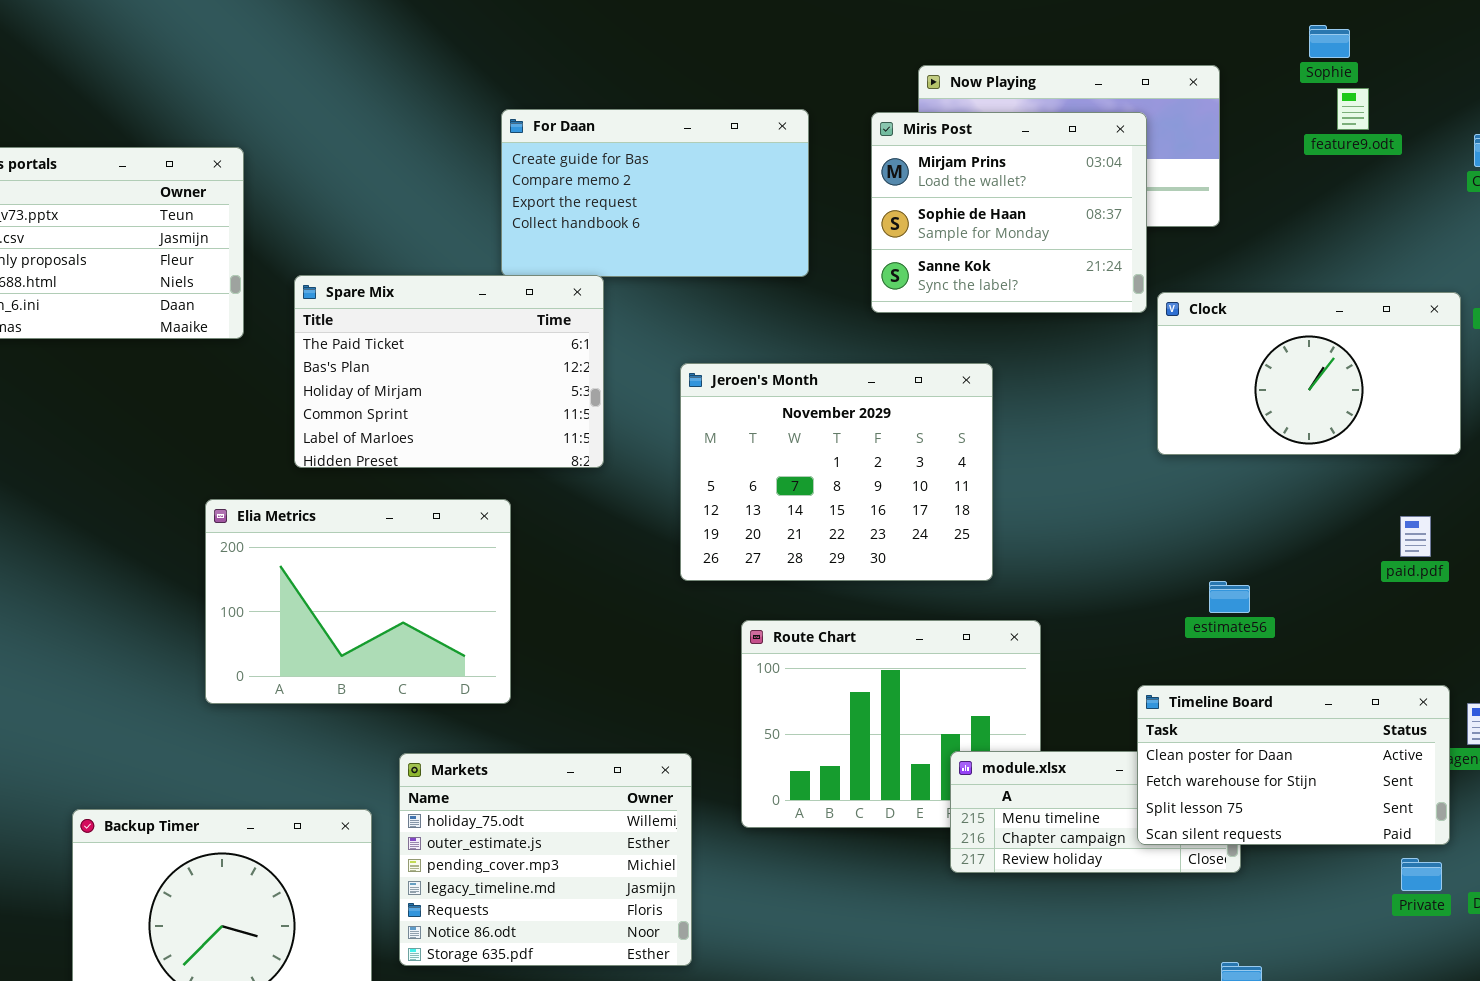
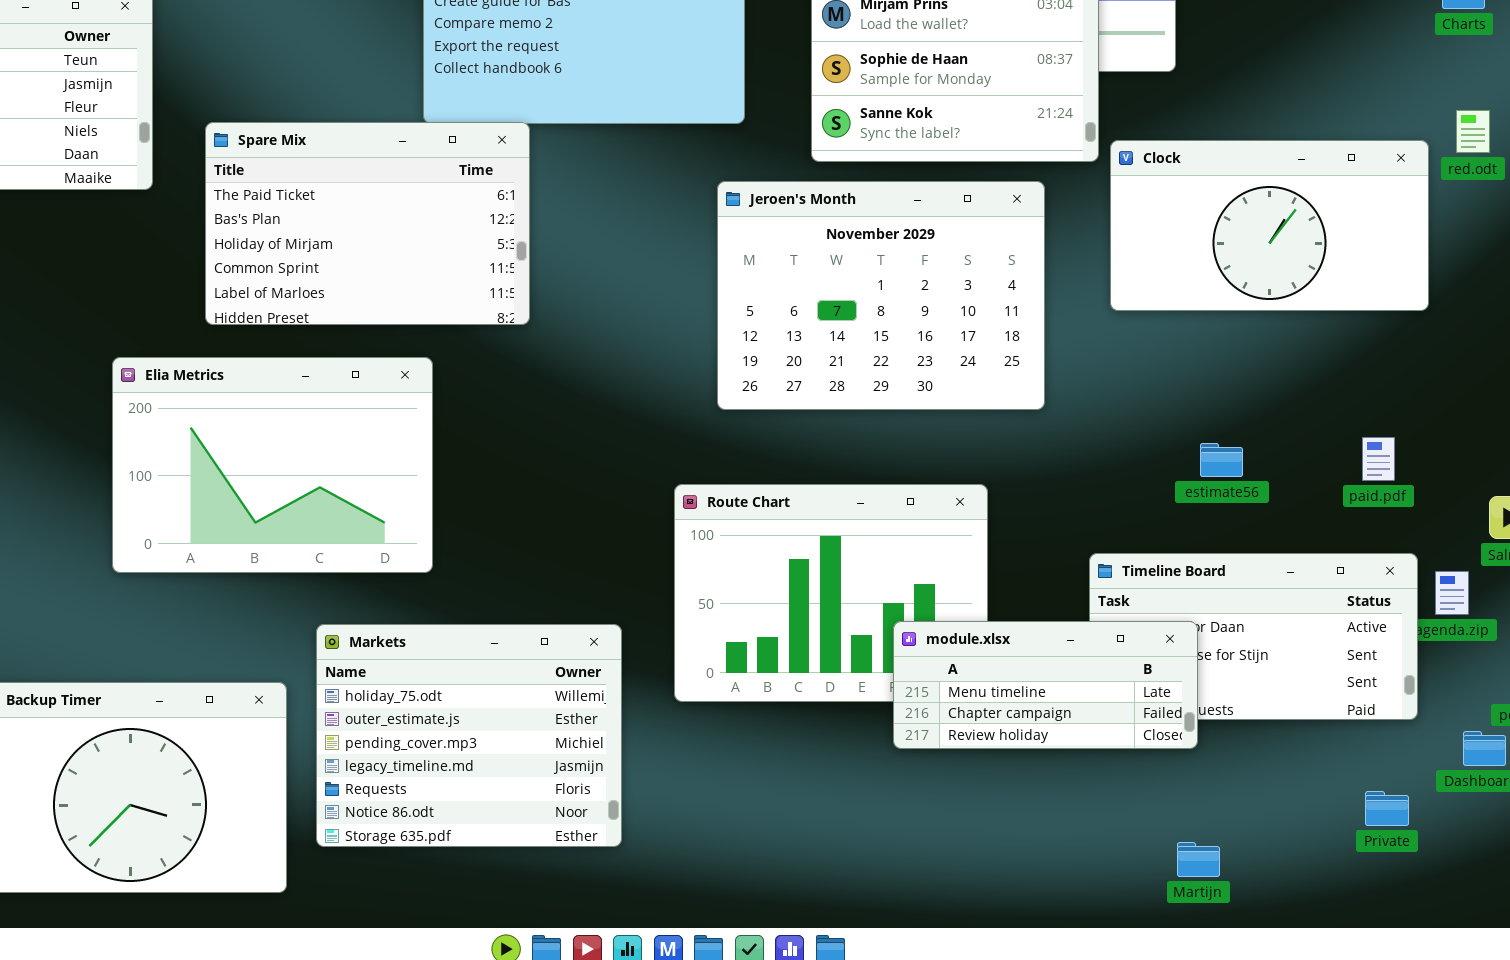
Jeroen's Month: [680,363,993,581] -> [717,181,1045,410], moved
paid.pdf: [1400,516,1431,557] -> [1362,437,1395,481], moved
estimate56: [1209,581,1250,613] -> [1200,443,1243,477], moved
module.xlsx: [950,751,1241,873] -> [893,621,1198,749], raised
Private: [1401,858,1442,891] -> [1365,791,1409,826], moved

